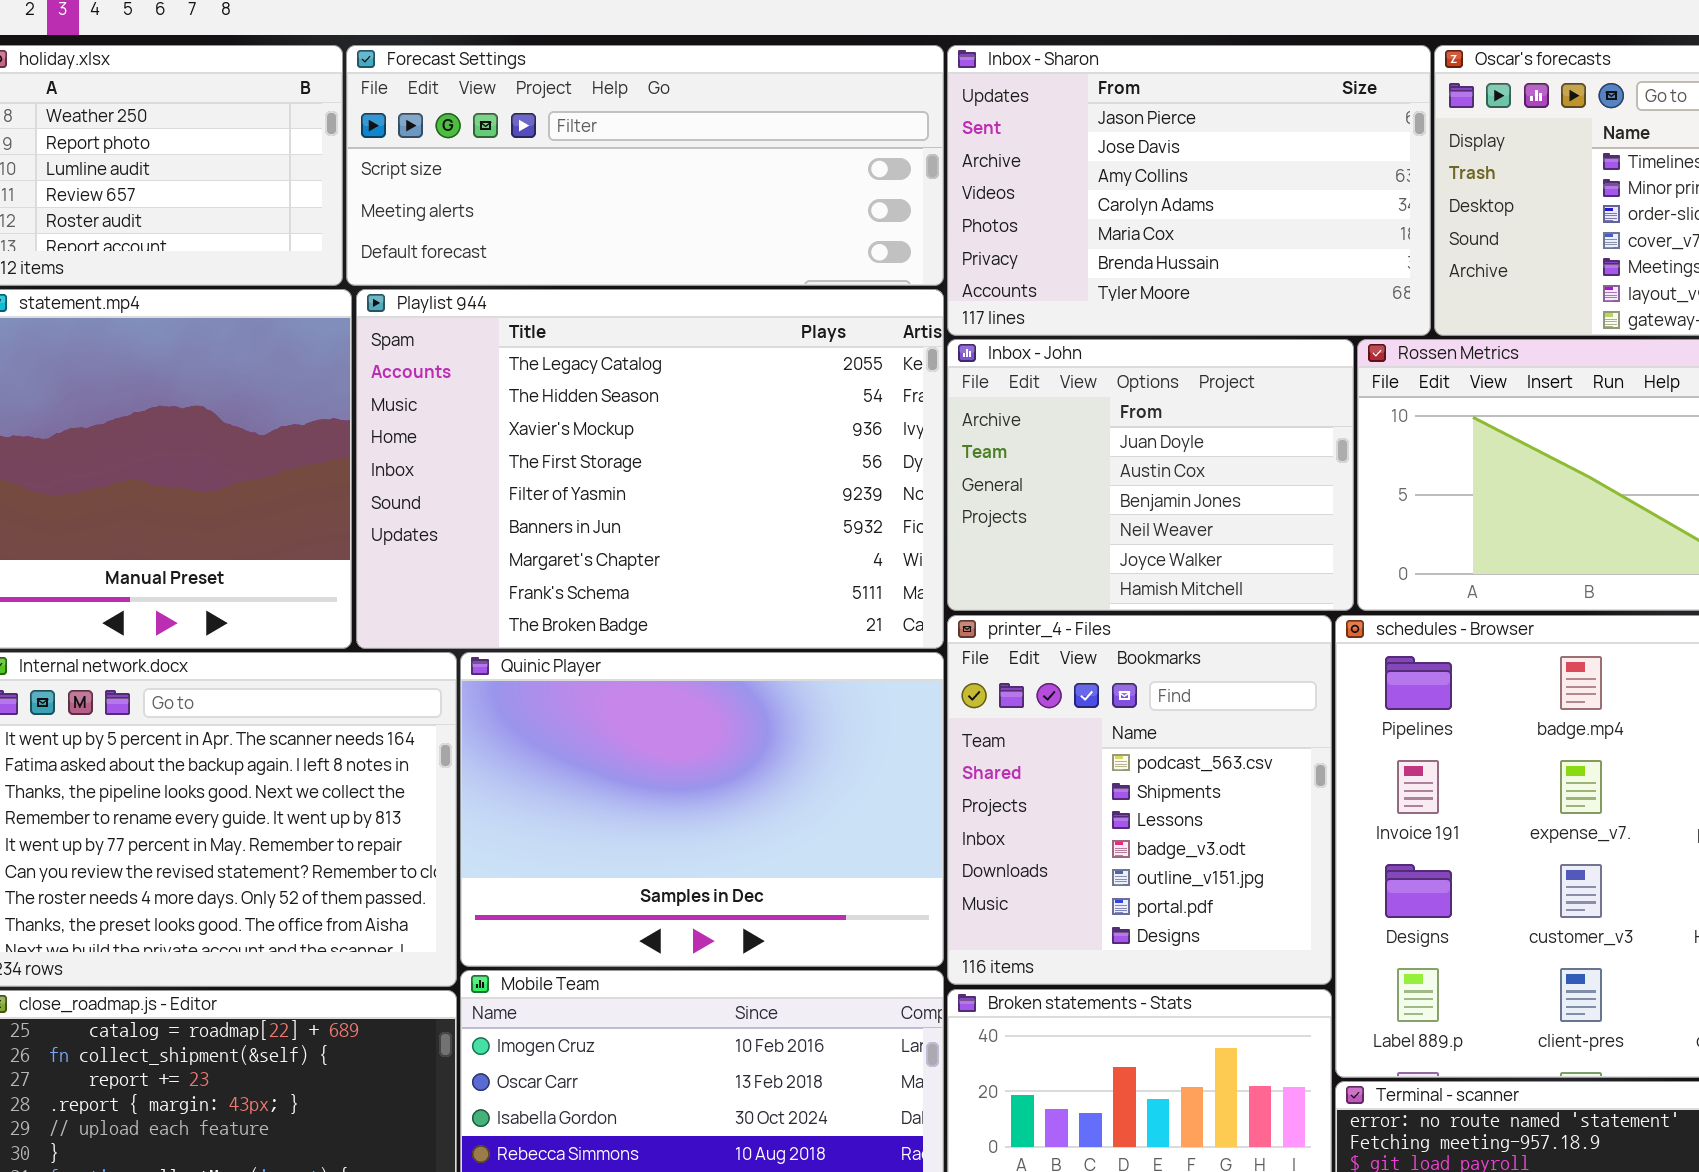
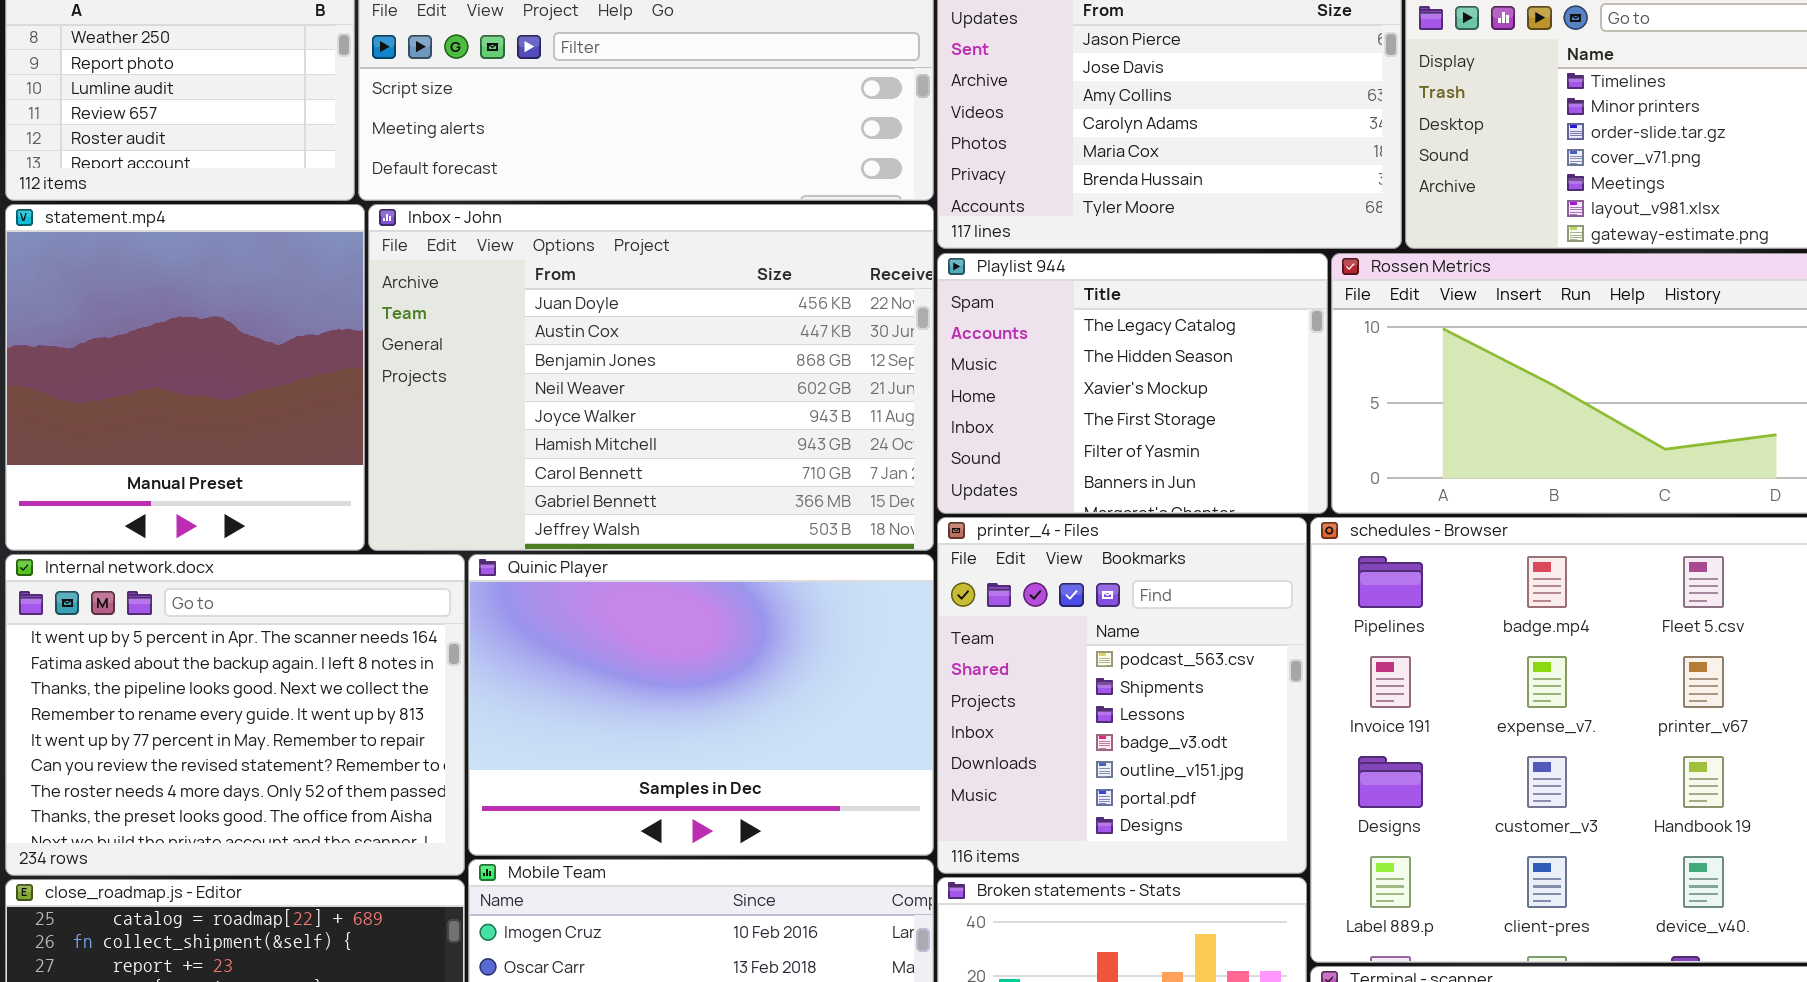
Playlist 944: [356,289,944,649] -> [937,253,1328,514], moved, resized
Inbox - John: [947,339,1354,611] -> [368,204,934,551], moved, resized

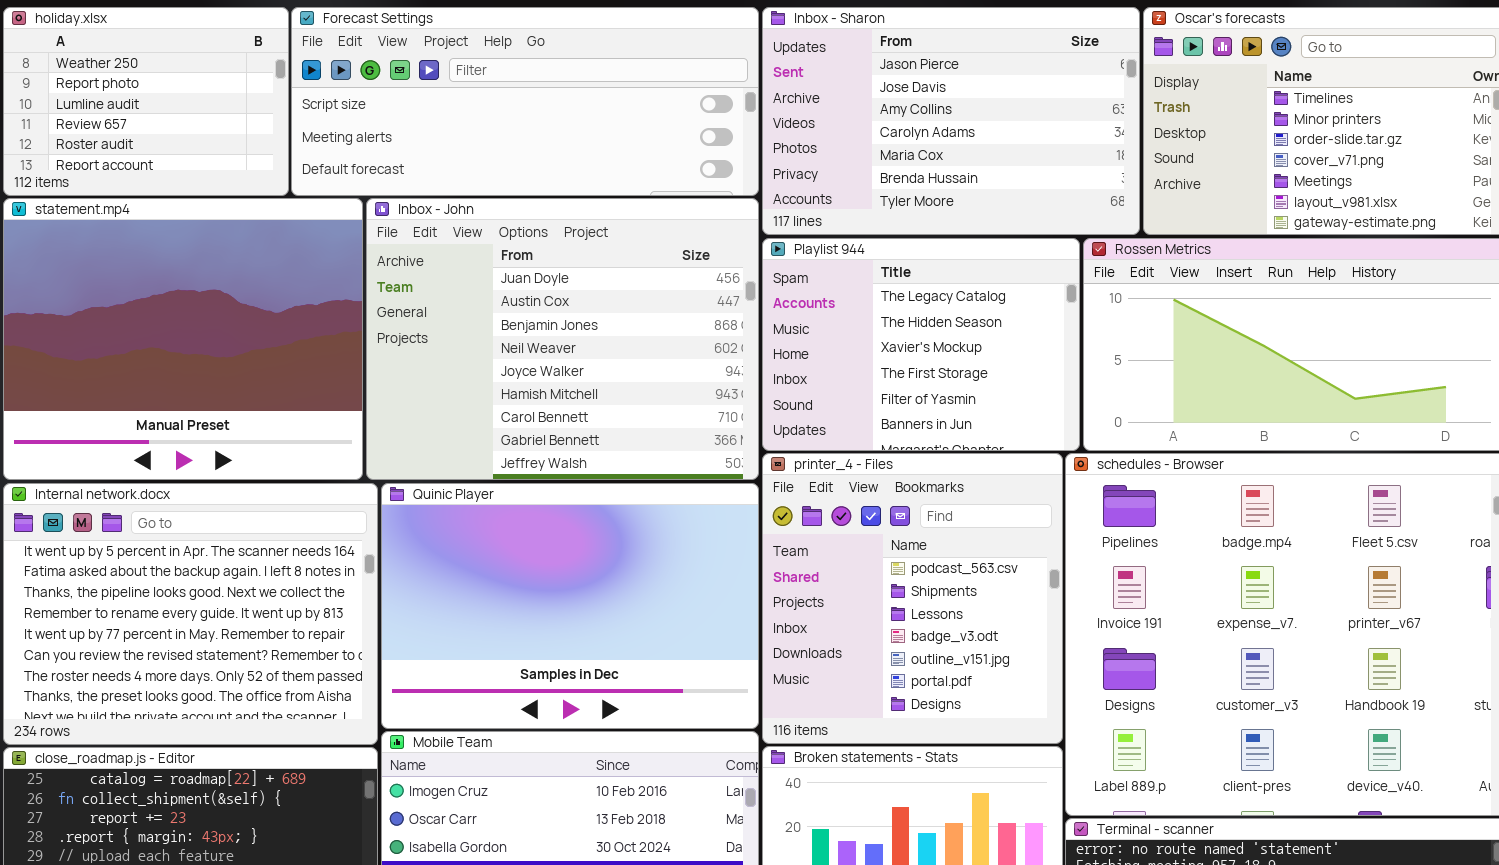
statement.mp4: [5,204,365,551] -> [3,198,363,480], resized
Inbox - John: [368,204,934,551] -> [366,198,759,480], resized

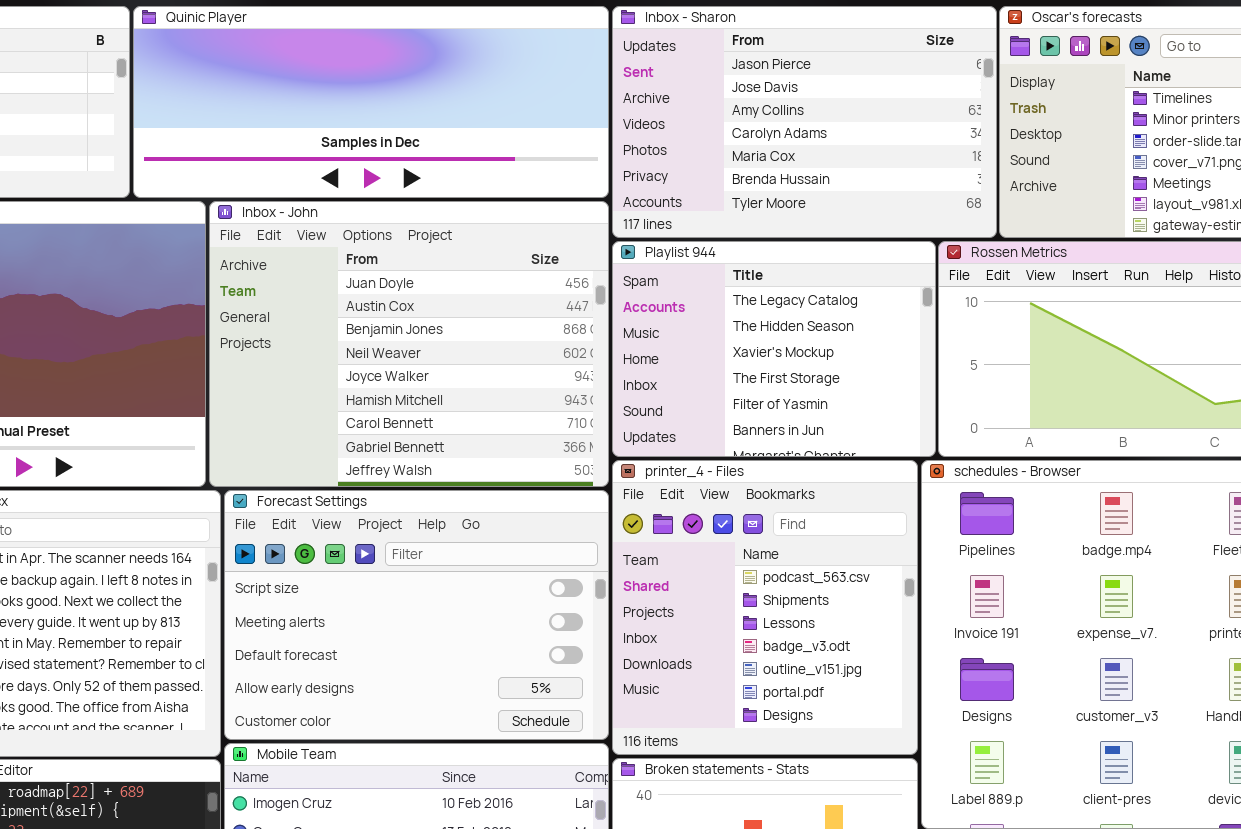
Forecast Settings: [291,7,759,196] -> [224,490,609,740], moved, resized
Quinic Player: [381,483,759,729] -> [133,6,609,198], moved, resized

